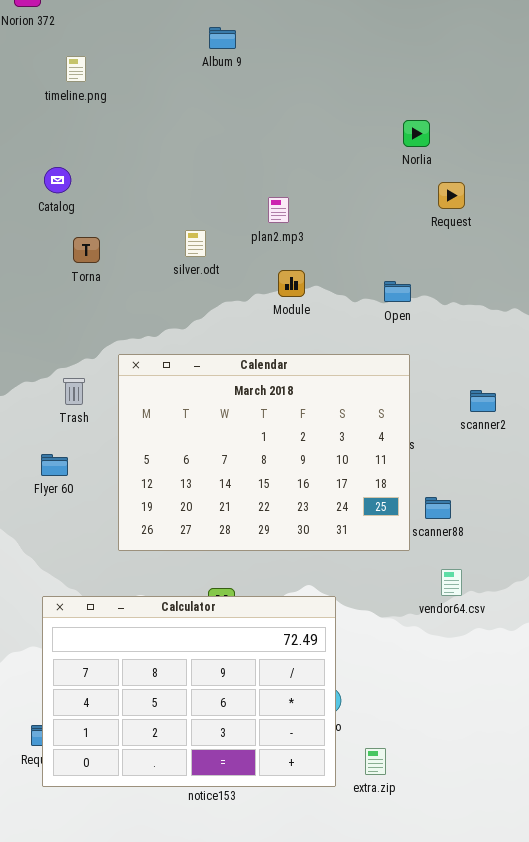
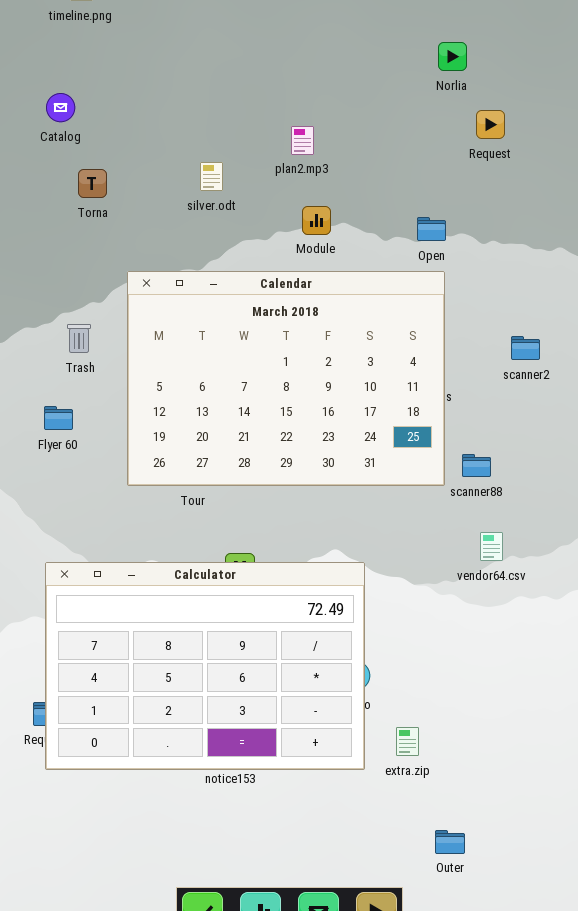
Calendar: [118,354,410,551] -> [127,271,445,486], moved

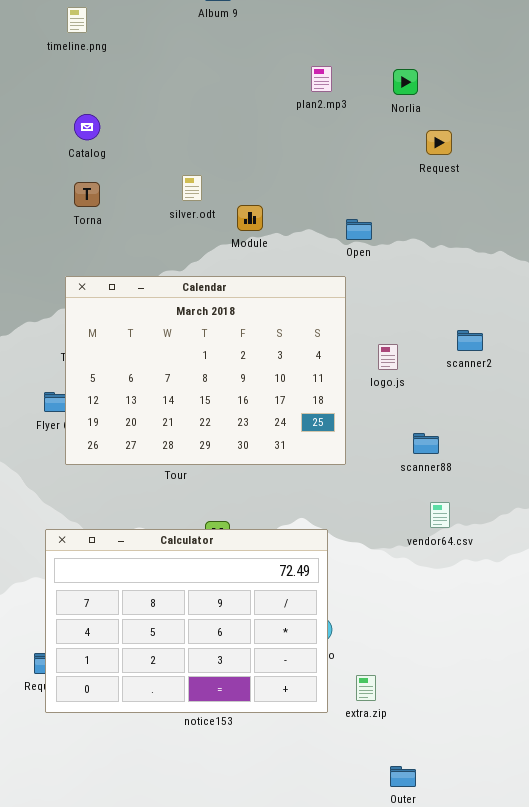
Catalog: [46,93,75,122] -> [74,114,100,140], moved
plan2.mp3: [291,126,314,155] -> [311,66,332,92], moved
Module: [302,206,331,235] -> [237,205,263,231], moved
Open: [417,217,446,241] -> [346,219,372,240], moved
Calendar: [127,271,445,486] -> [65,276,346,465], moved

